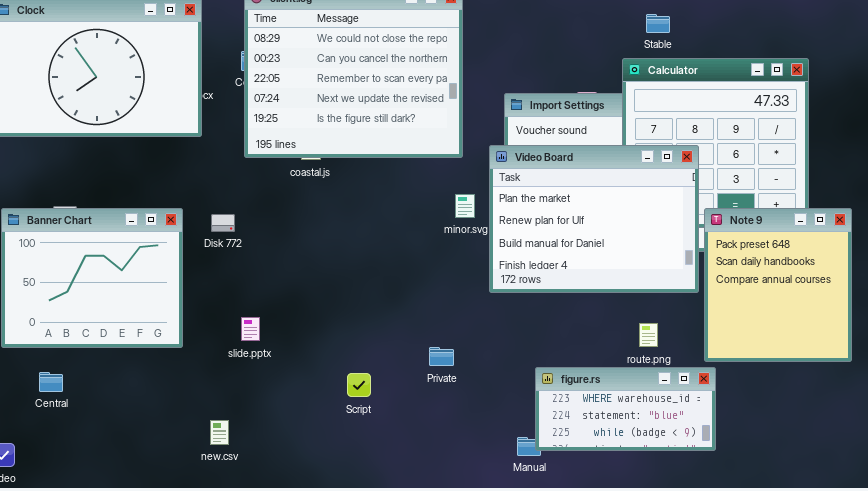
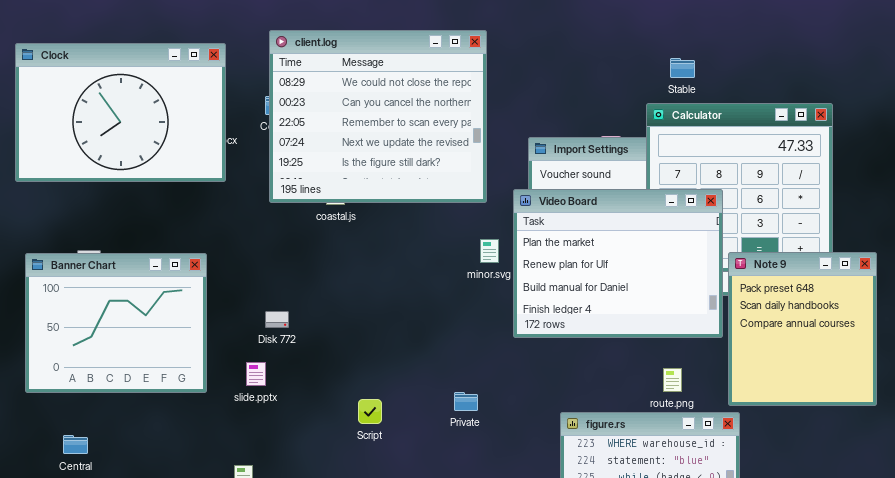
Disk 772: [211,214,235,232] -> [265,311,289,328], moved
slide.pptx: [241,317,260,341] -> [246,362,266,386], moved
Central: [39,372,63,392] -> [63,435,88,454], moved
Script: [347,373,371,397] -> [358,399,382,424], moved

